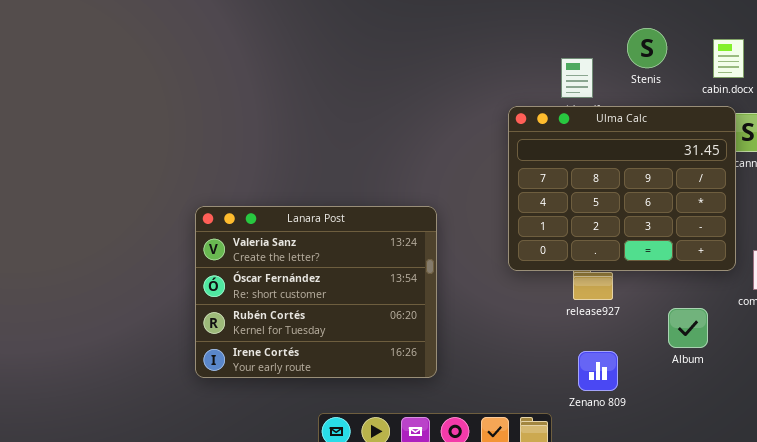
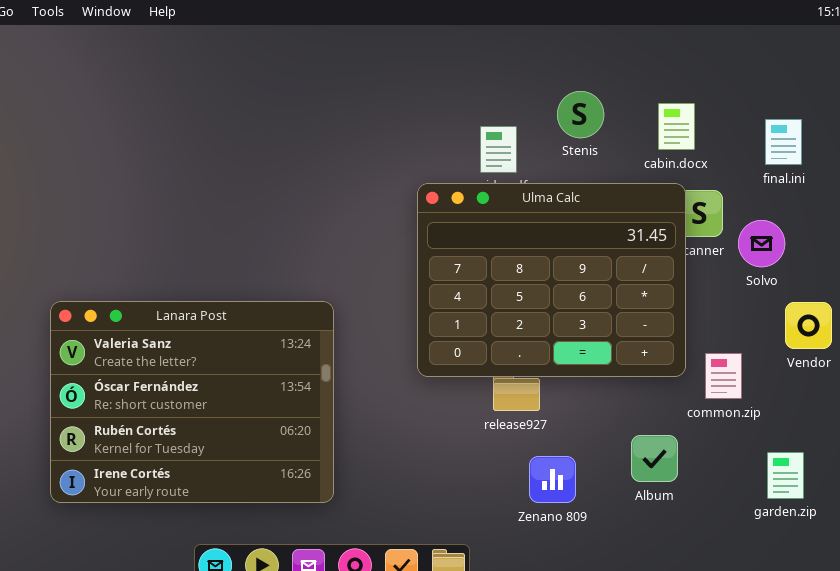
Album: [668,308,708,348] -> [631,435,678,482], moved
Zenano 809: [578,351,618,391] -> [529,456,576,503], moved

